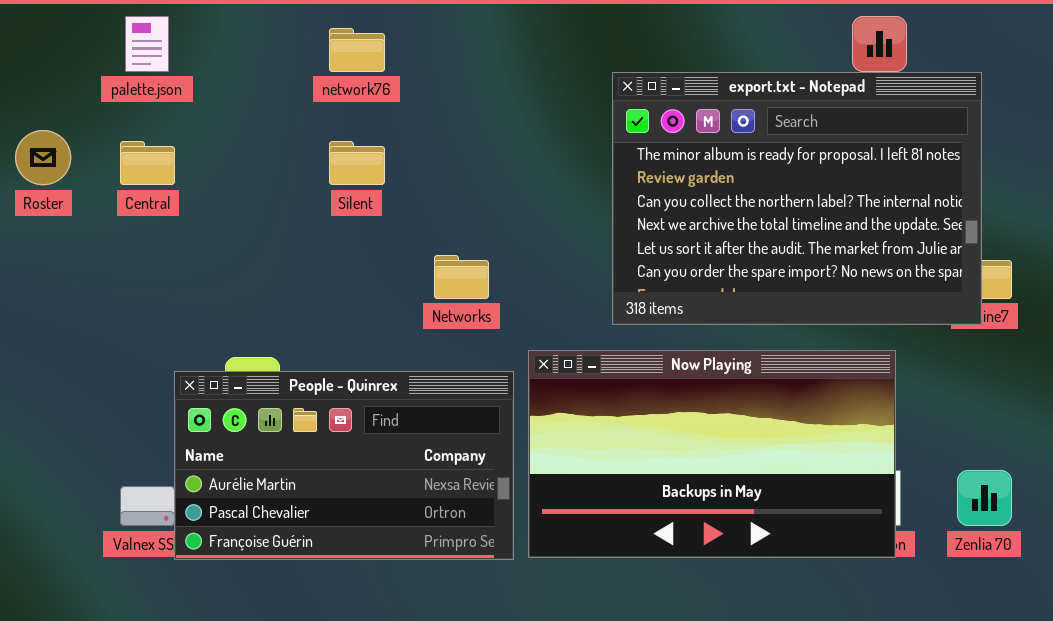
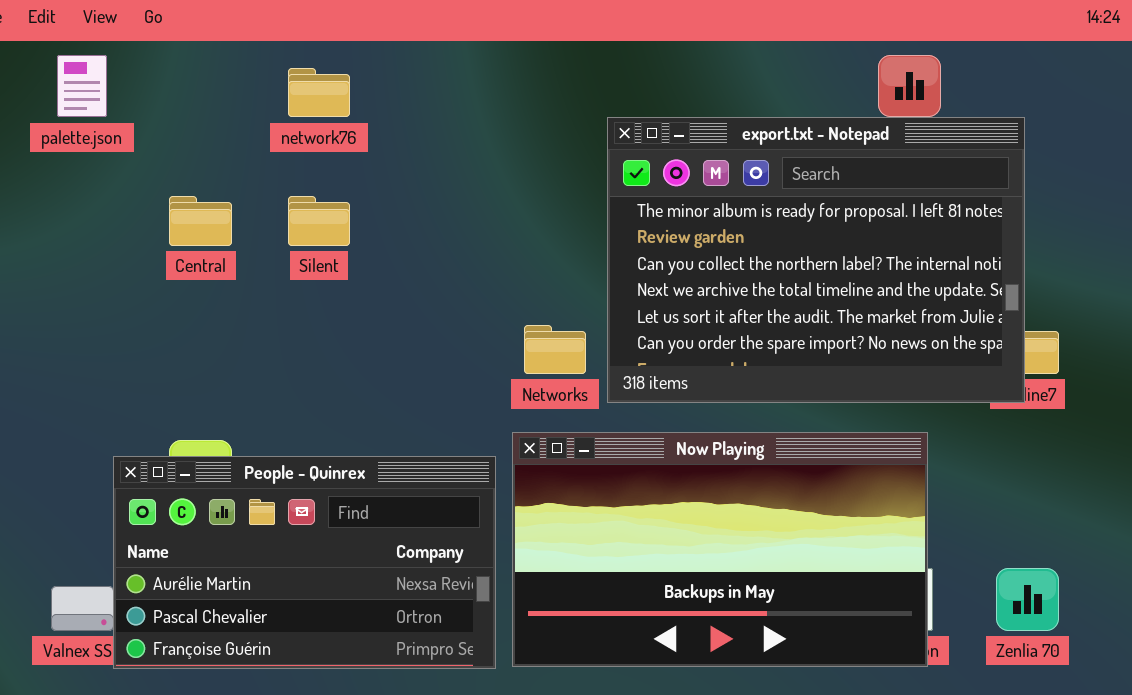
Central: [120,141,175,185] -> [169,196,232,246], moved
Networks: [434,255,489,299] -> [524,325,586,374], moved

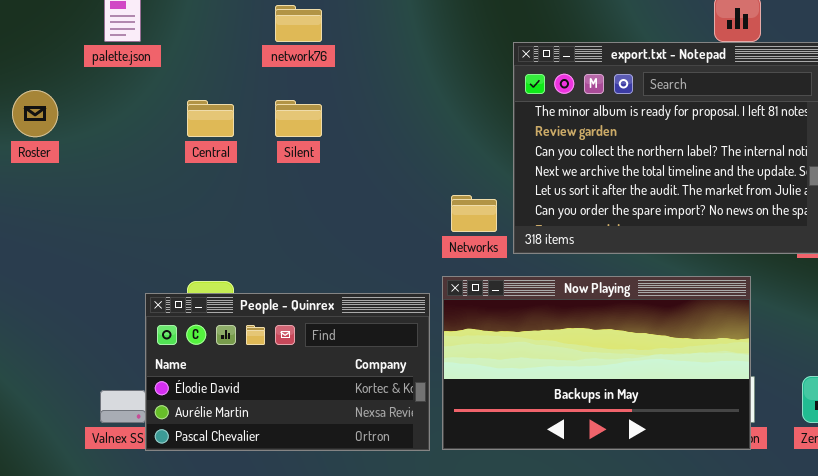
People - Quinrex: [113,456,496,669] -> [145,293,430,451], scrolled up 1 row

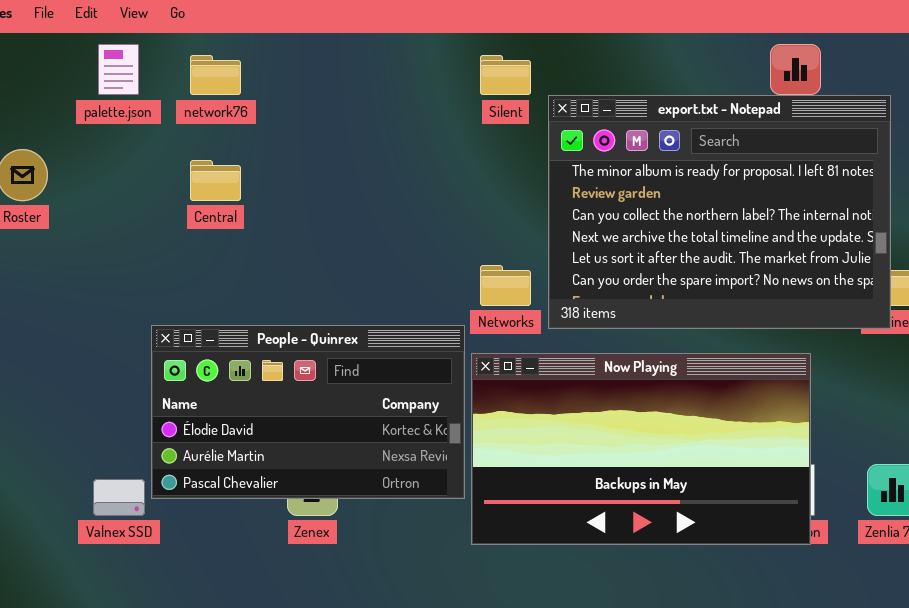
network76: [275,5,322,42] -> [190,55,241,95], moved
Silent: [275,100,322,137] -> [480,55,531,95], moved
People - Quinrex: [145,293,430,451] -> [151,325,465,499], moved

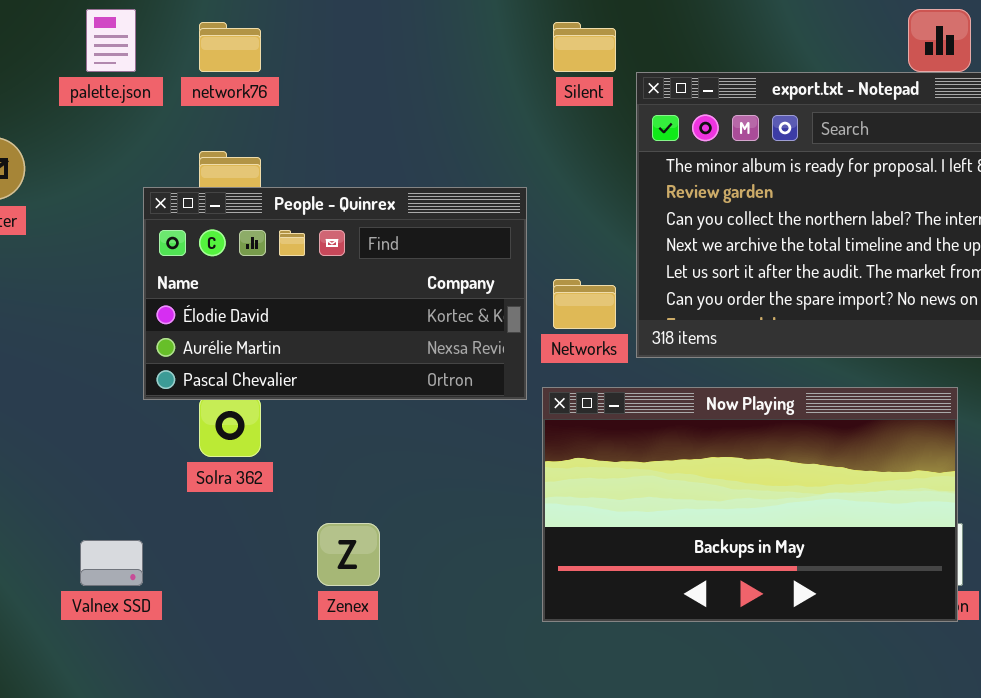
People - Quinrex: [151,325,465,499] -> [143,187,527,400], moved

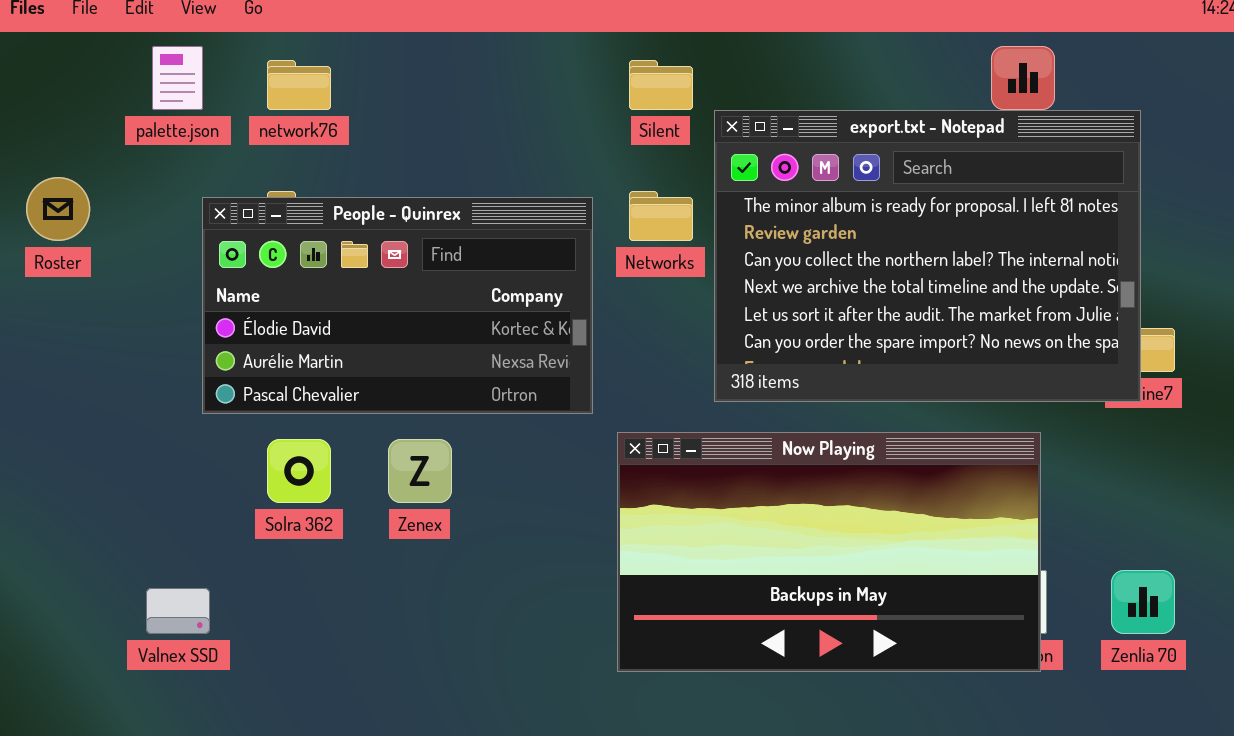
People - Quinrex: [143,187,527,400] -> [202,197,593,414], moved
Networks: [553,279,616,329] -> [629,191,693,241], moved
Zenex: [317,523,380,586] -> [388,439,452,503], moved

